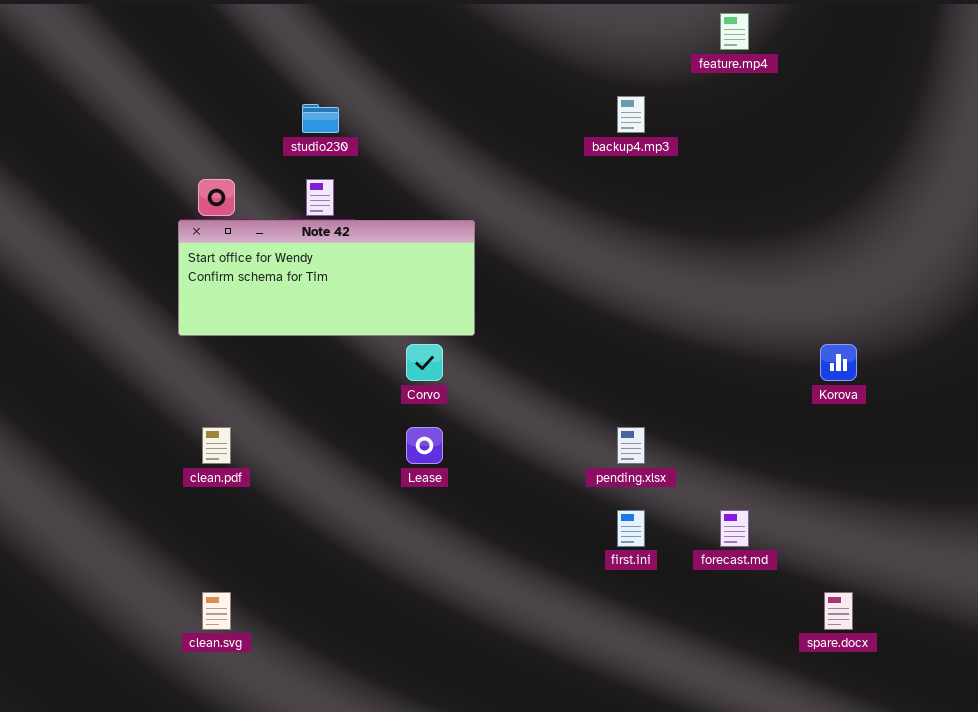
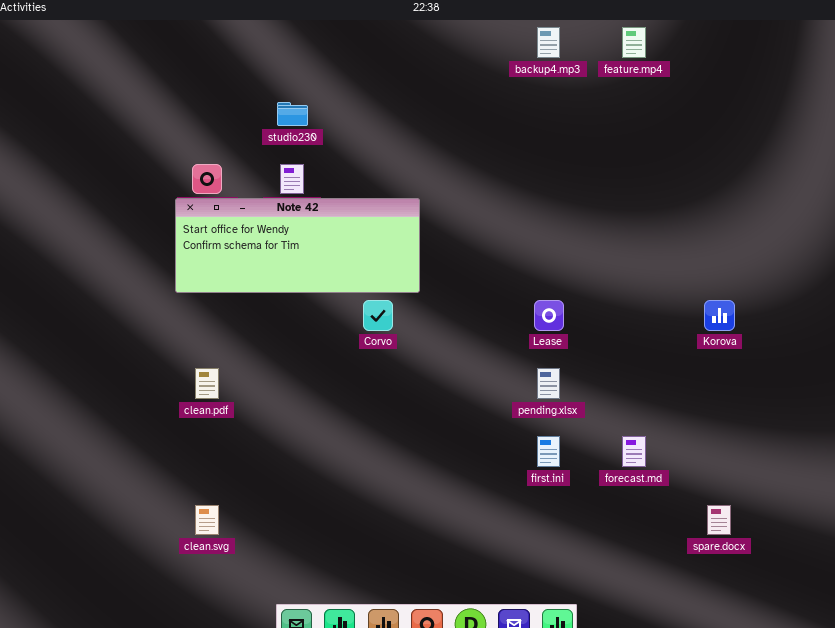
backup4.mp3: [617,96,645,133] -> [537,27,560,58], moved
Lease: [406,427,443,464] -> [534,300,564,331], moved

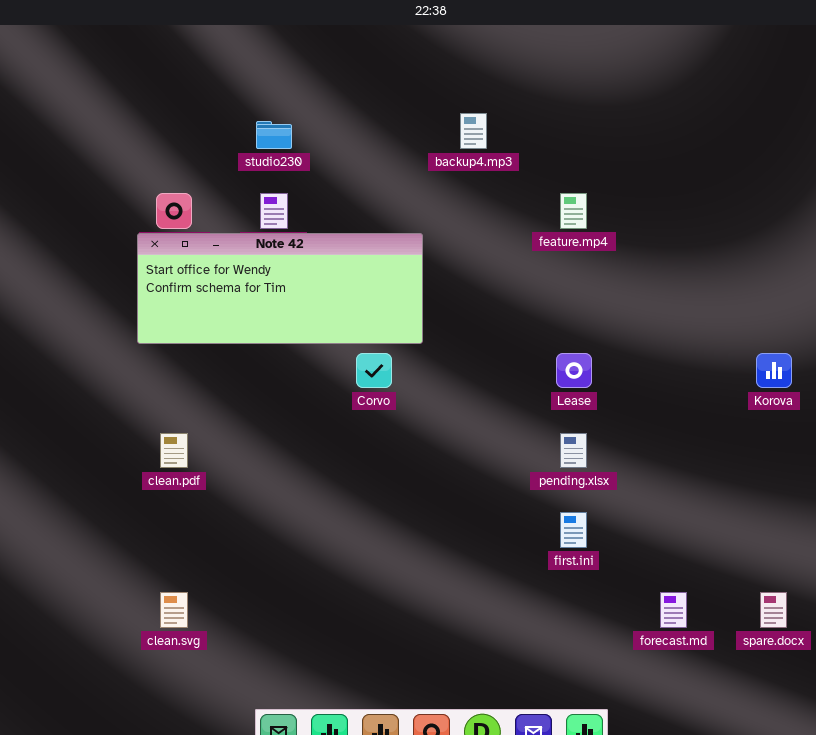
backup4.mp3: [537,27,560,58] -> [460,113,487,149], moved
feature.mp4: [622,27,646,58] -> [560,193,587,229], moved
forecast.md: [622,436,646,467] -> [660,592,687,628], moved

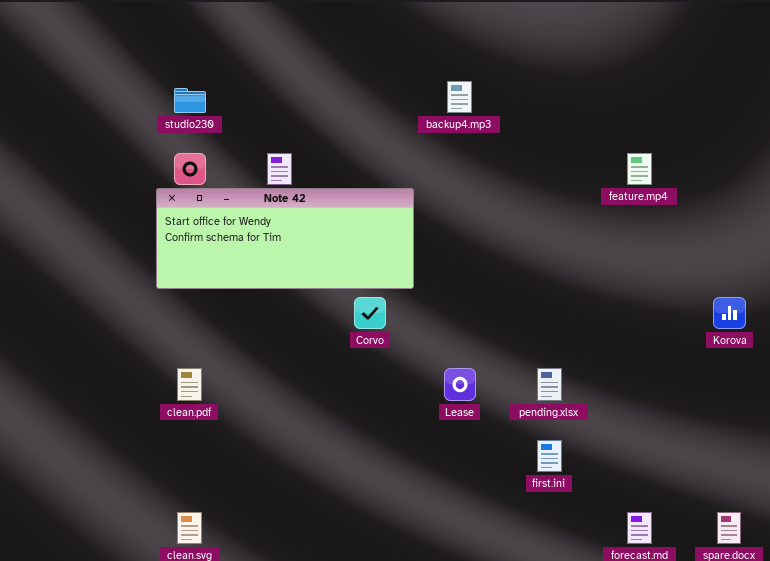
studio230: [256,121,292,149] -> [174,88,206,113], moved
feature.mp4: [560,193,587,229] -> [627,153,652,185], moved
Lease: [556,353,592,388] -> [444,368,476,401], moved

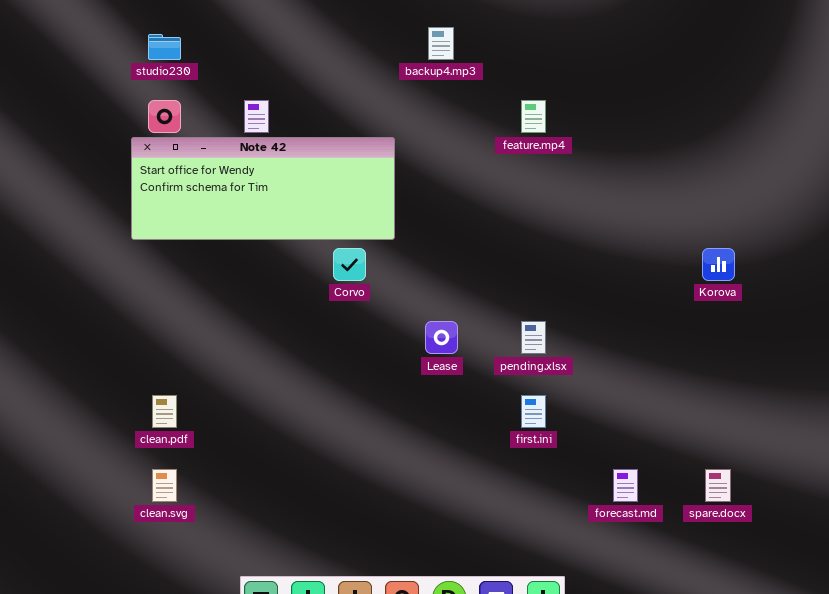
feature.mp4: [627,153,652,185] -> [521,100,546,133], moved
clean.pdf: [177,368,202,401] -> [152,395,177,428], moved

